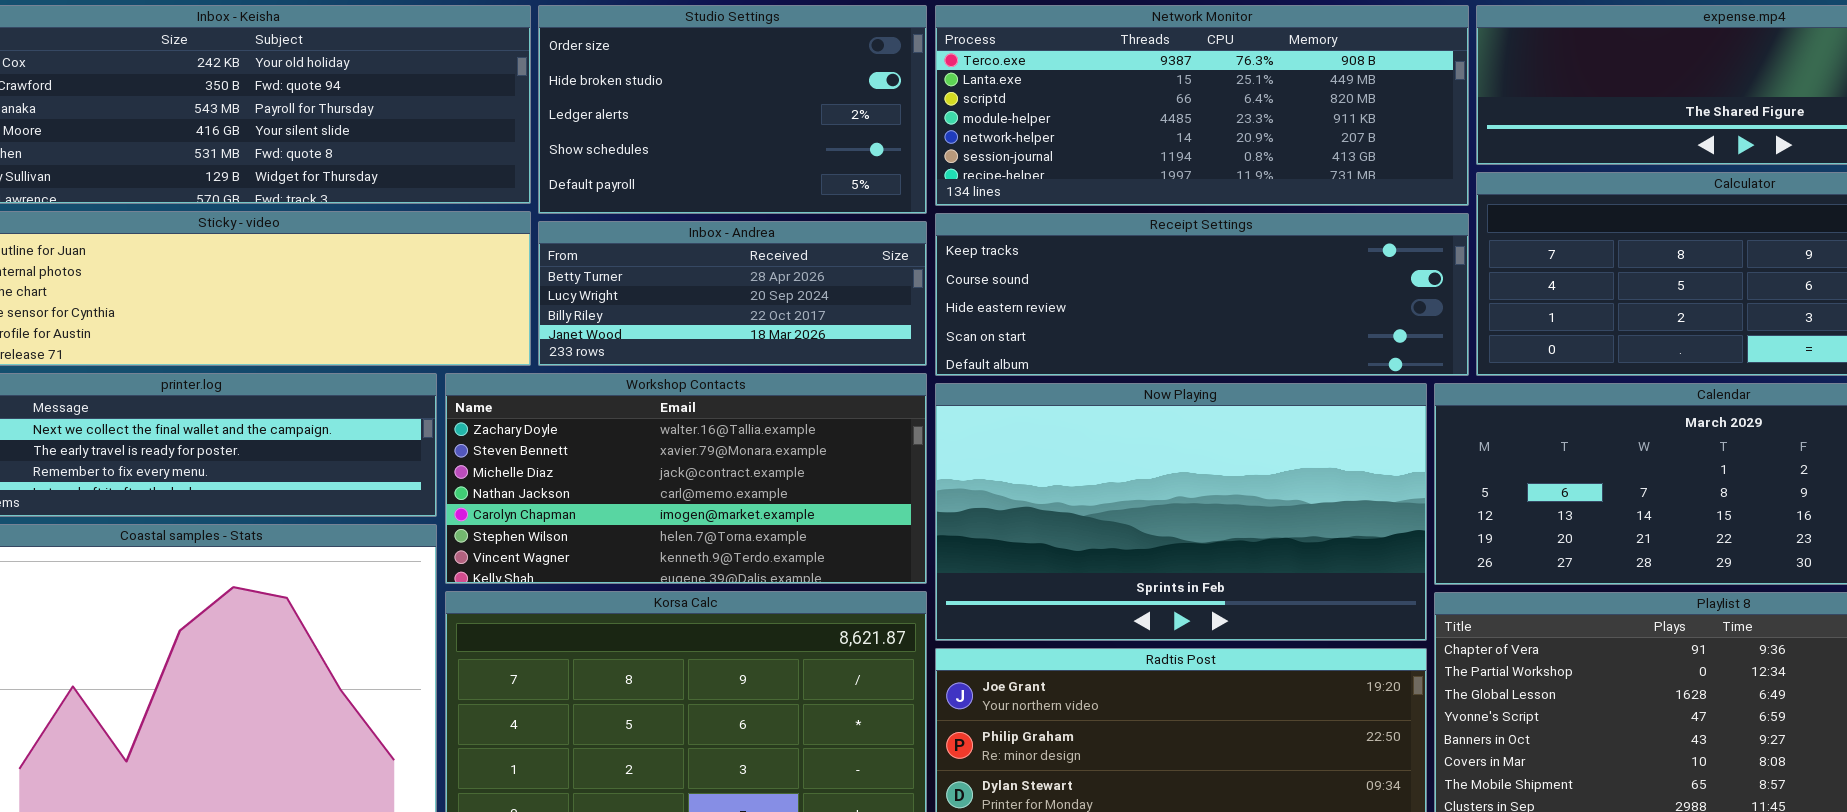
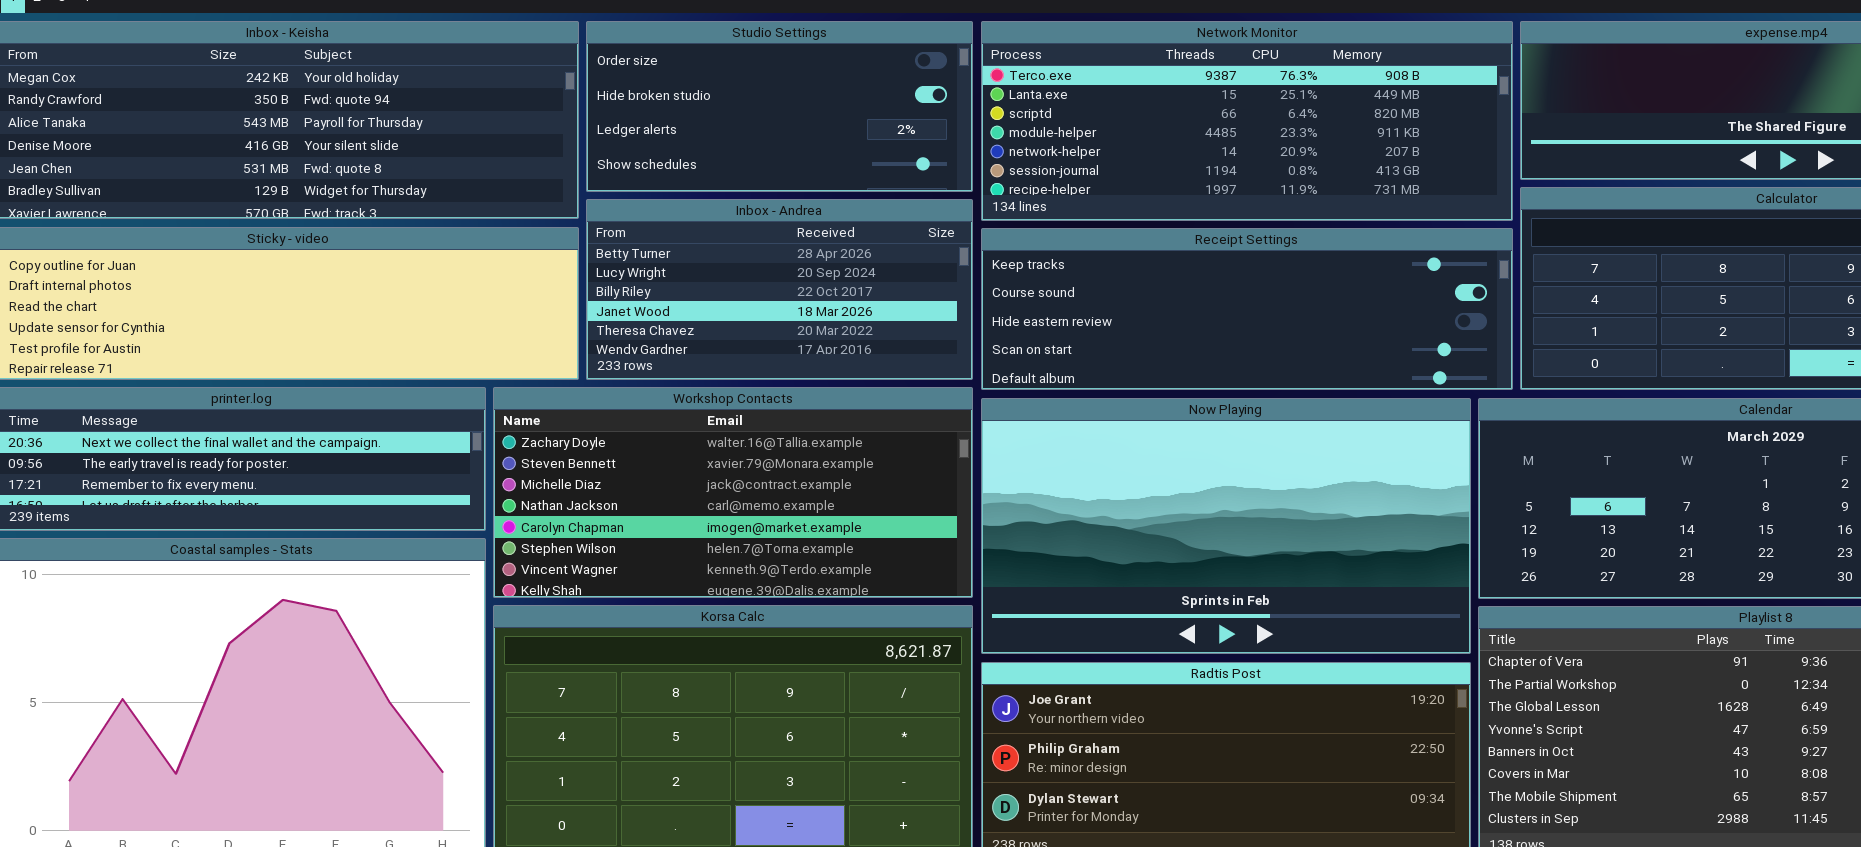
Studio Settings: [538,5,927,214] -> [586,21,973,192], resized
Inbox - Andrea: [538,221,927,366] -> [586,199,973,380], resized

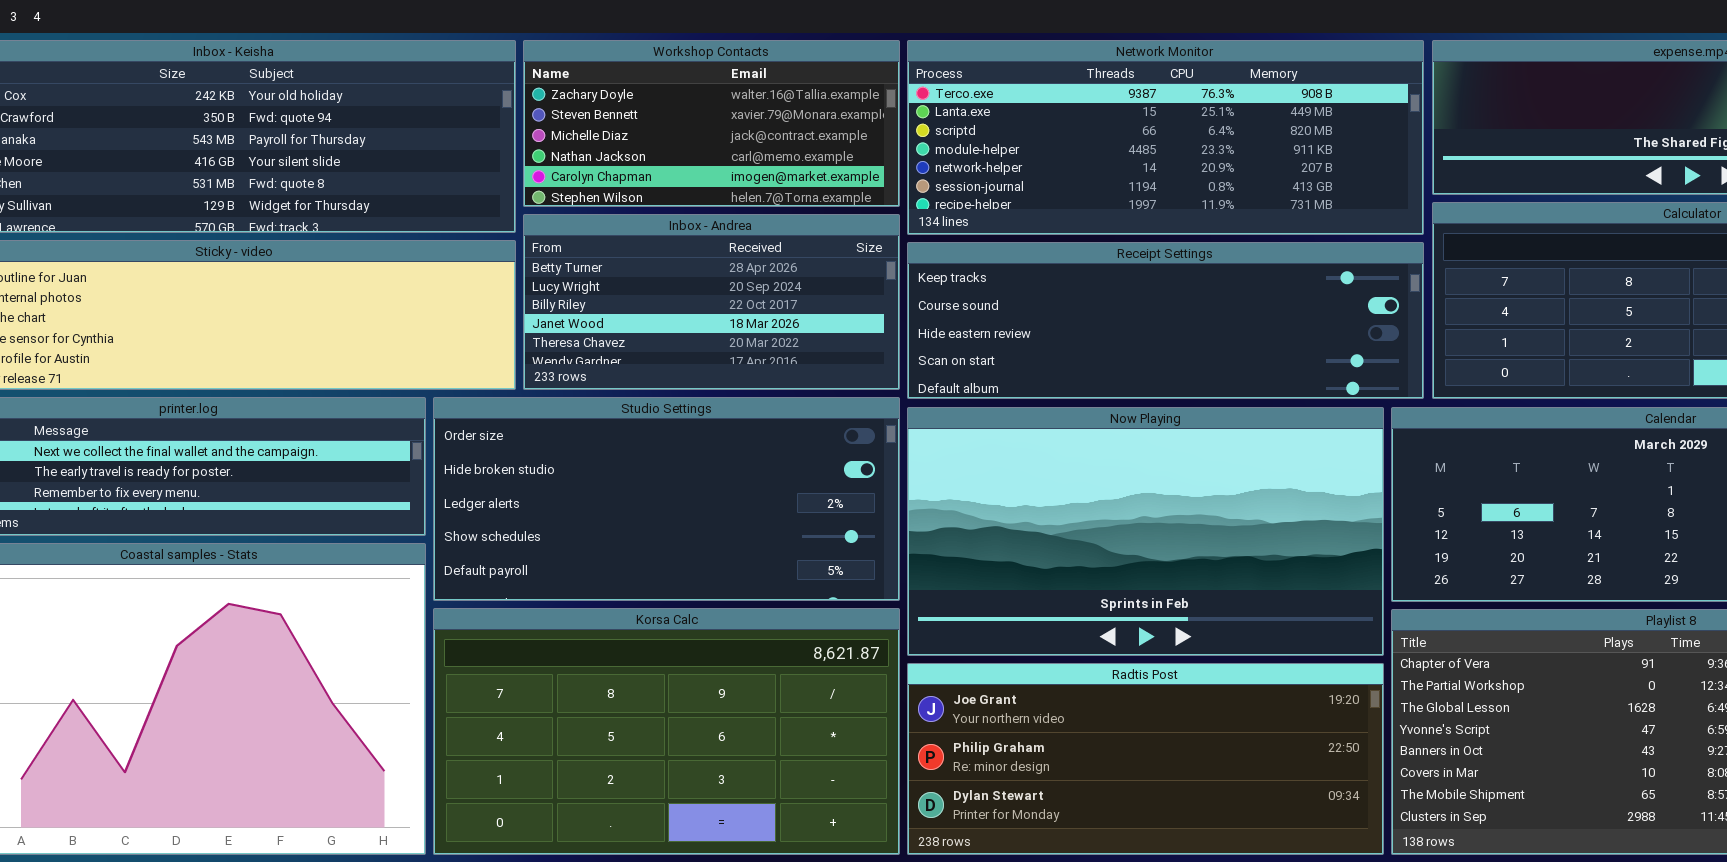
Studio Settings: [586,21,973,192] -> [433,397,900,601], moved, resized
Workshop Contacts: [493,387,973,598] -> [523,40,900,207], moved, resized

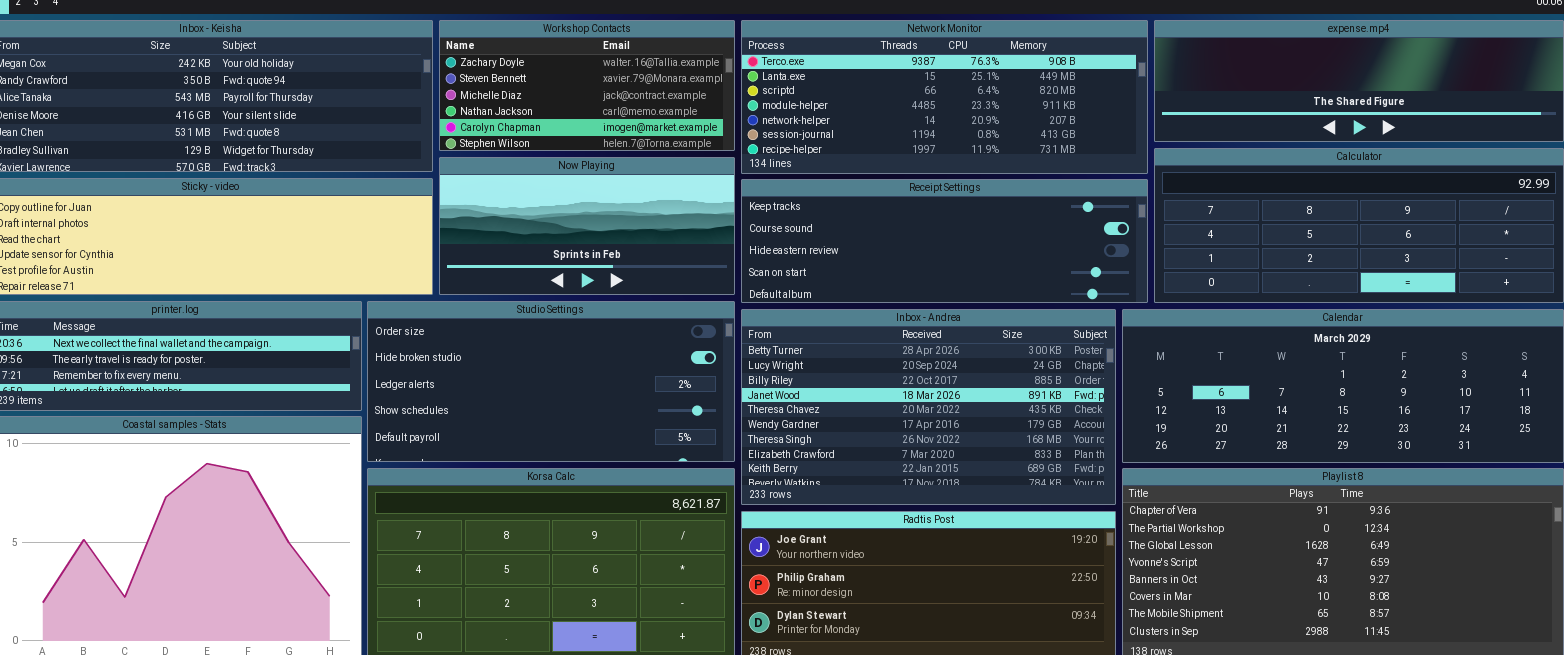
Inbox - Andrea: [523,214,900,390] -> [741,309,1116,505], moved, resized
Now Playing: [907,407,1384,656] -> [439,157,735,295], moved, resized

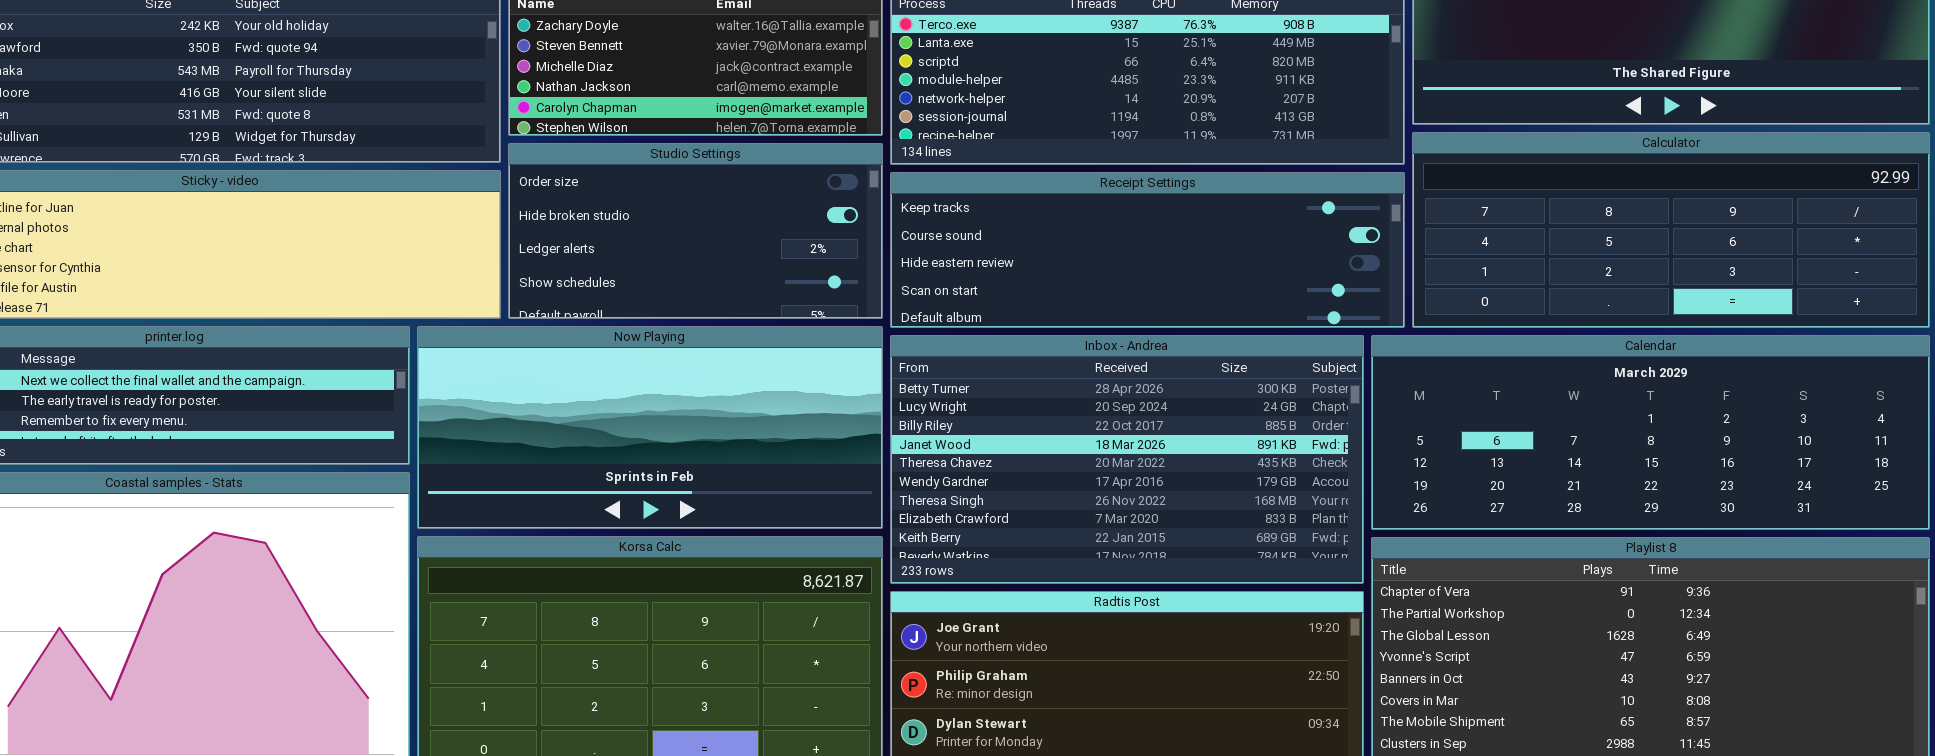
Now Playing: [439,157,735,295] -> [417,326,883,529], moved, resized
Studio Settings: [367,301,735,462] -> [508,143,883,319], moved, resized

